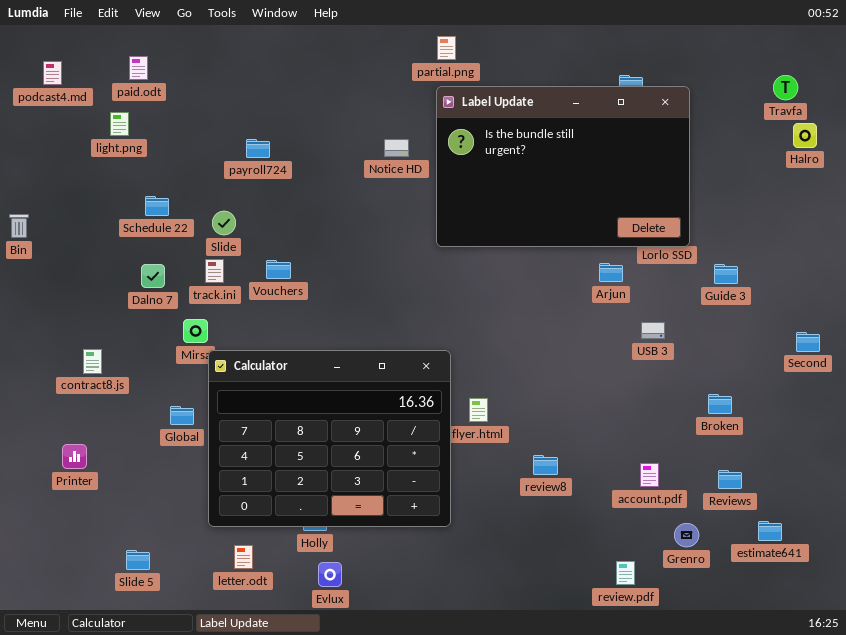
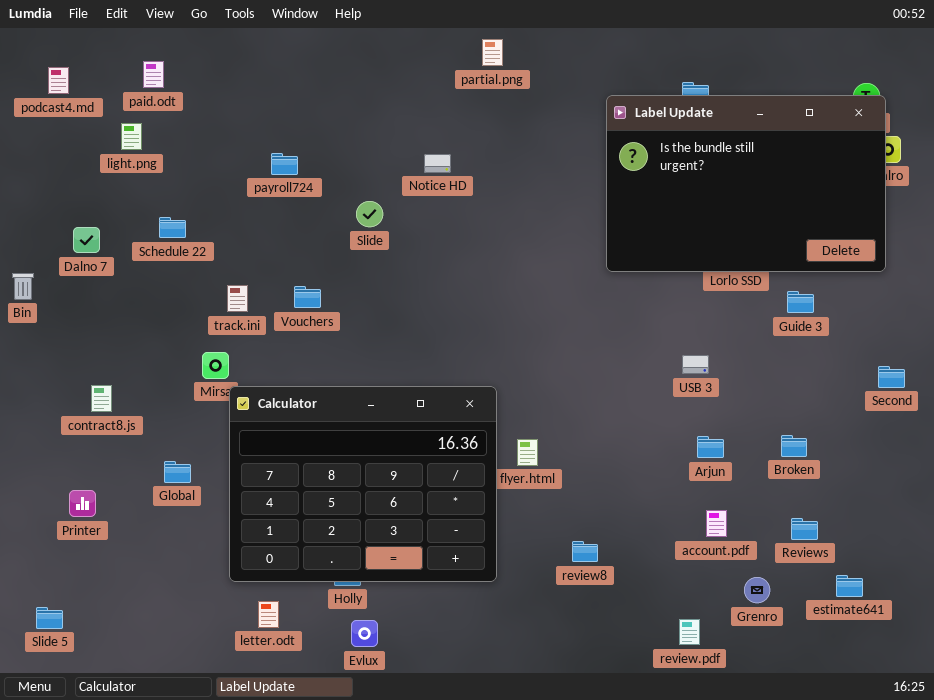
Label Update: [436,86,690,247] -> [606,95,886,272], moved
Slide: [212,211,236,235] -> [356,201,383,227], moved
Bin: [9,214,29,238] -> [12,273,34,300], moved
Arjun: [599,263,623,282] -> [697,436,724,458], moved
Dalno 7: [141,264,165,288] -> [73,227,100,253], moved
USB 3: [641,322,665,339] -> [682,355,709,374], moved
Global: [170,406,194,425] -> [164,461,191,483], moved
review8: [533,455,558,475] -> [572,541,598,562], moved
Slide 5: [126,550,150,570] -> [36,607,63,629], moved

